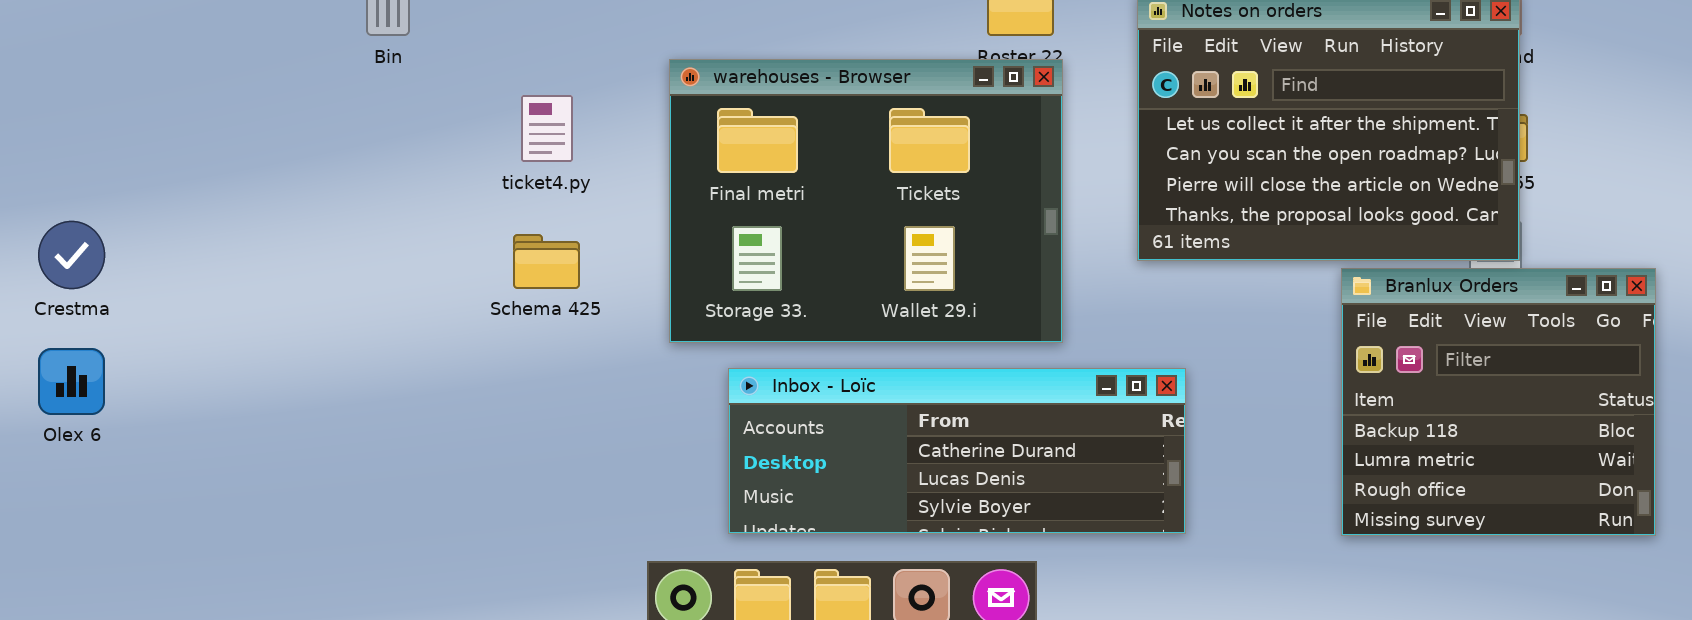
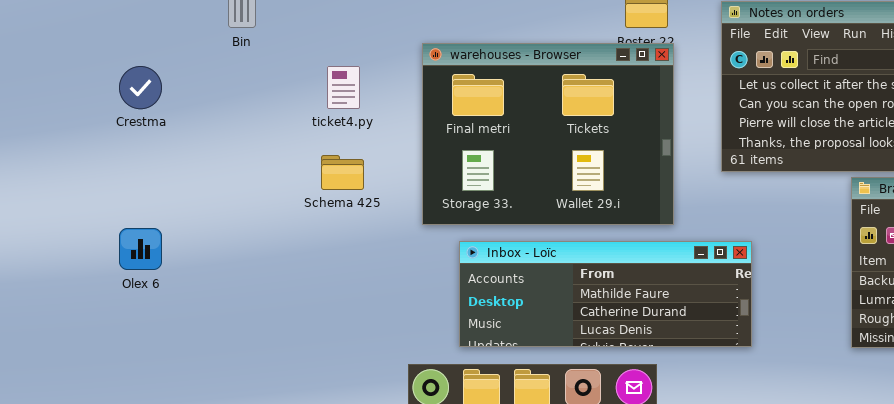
Crestma: [38,221,105,289] -> [119,66,162,109], moved
Olex 6: [38,348,105,415] -> [119,228,162,270], moved
Inbox - Loïc: [728,368,1186,534] -> [459,241,752,347], scrolled up 1 row

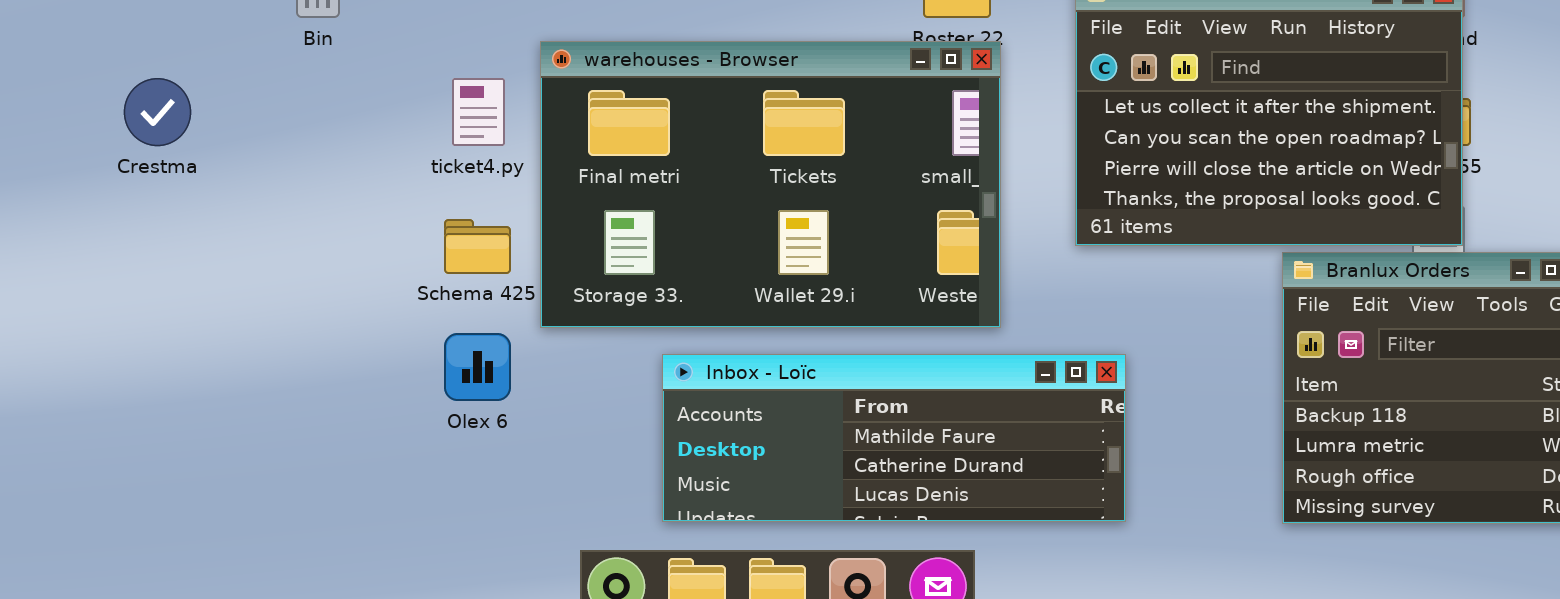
warehouses - Browser: [422,43,674,225] -> [540,41,1001,328], resized
Olex 6: [119,228,162,270] -> [444,333,511,401], moved

